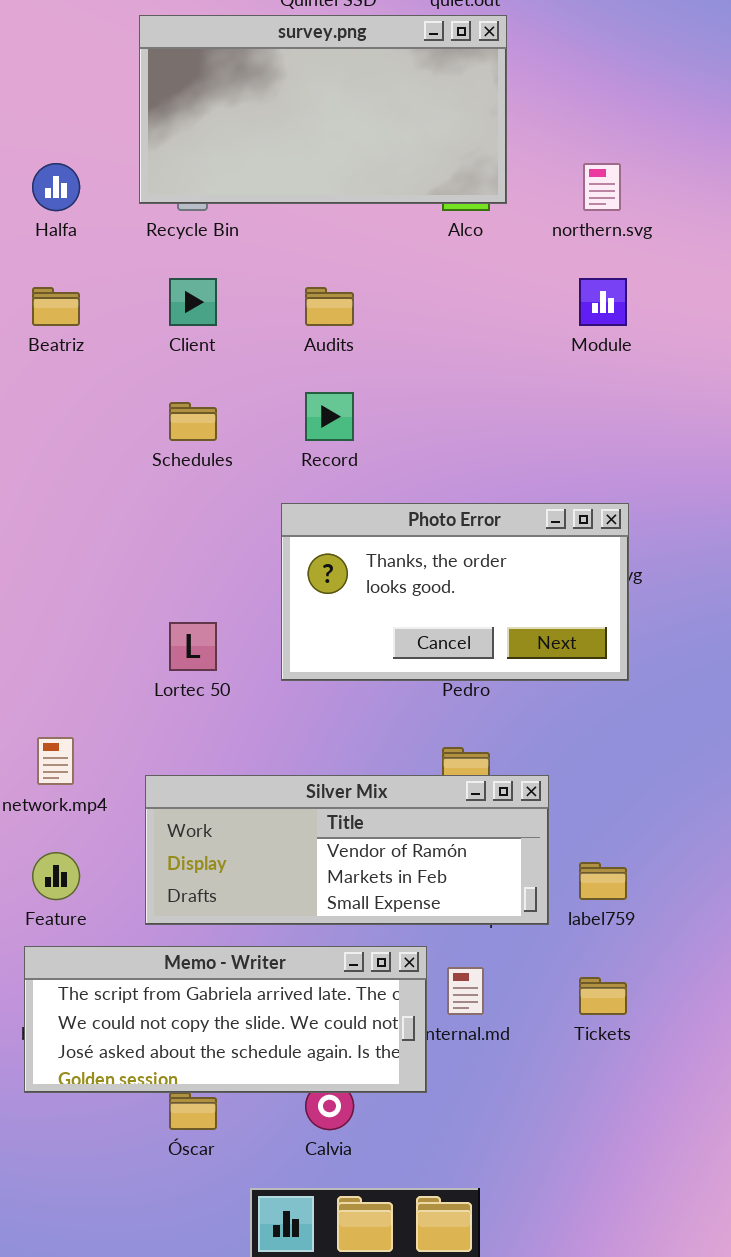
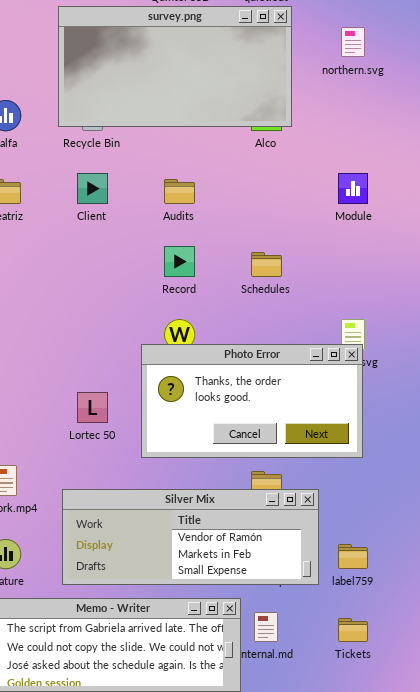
northern.svg: [583,163,621,211] -> [341,27,365,57], moved
Schedules: [169,402,217,441] -> [251,252,282,277], moved
Photo Error: [281,503,629,681] -> [141,344,363,458], moved

